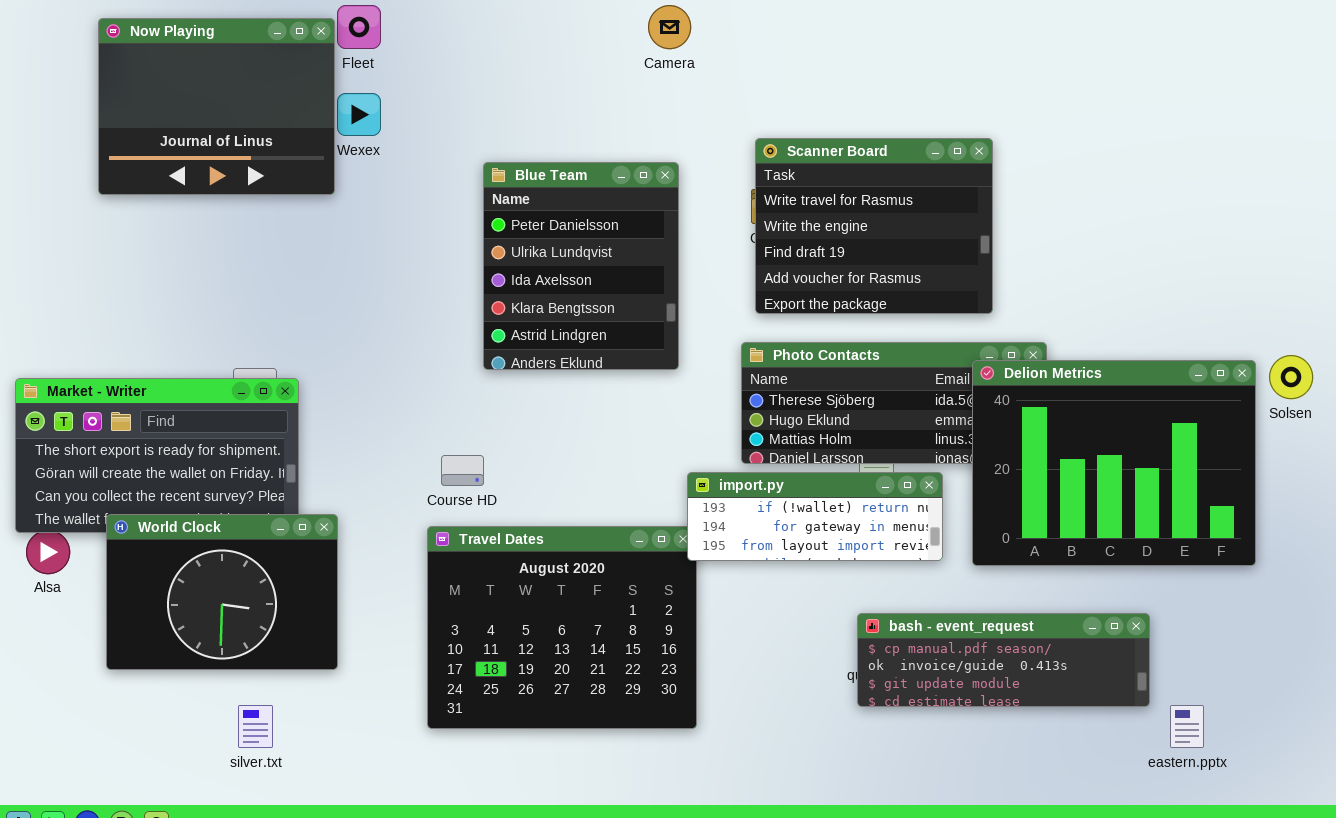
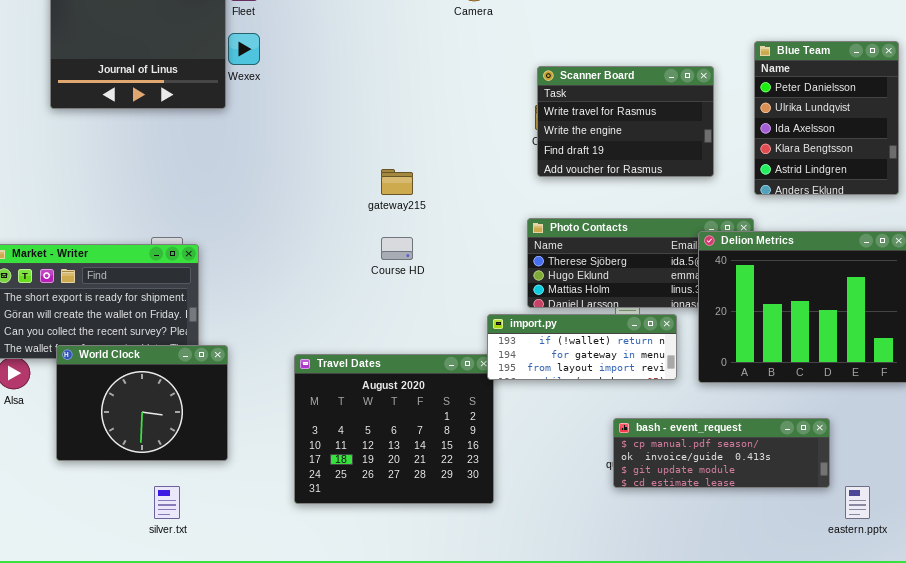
Scanner Board: [755,138,993,314] -> [537,66,714,177], resized
Blue Team: [483,162,679,370] -> [754,41,899,195], moved
Course HD: [441,455,484,486] -> [381,237,413,260], moved

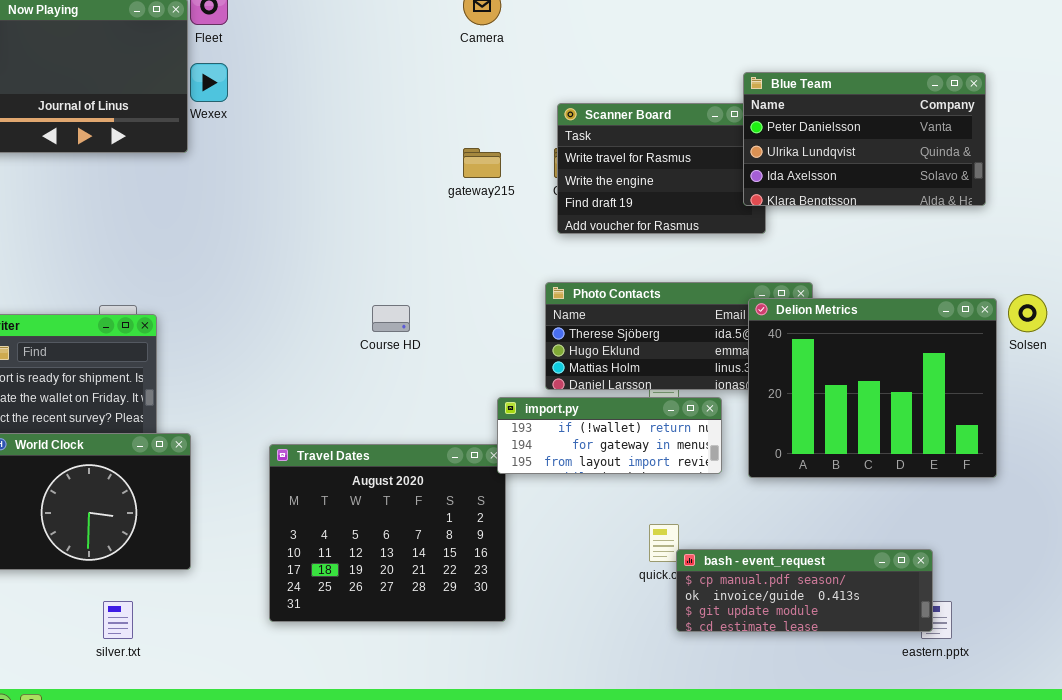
Blue Team: [754,41,899,195] -> [743,72,986,206], resized
gateway215: [381,169,413,195] -> [463,148,501,178], moved
bash - event_request: [613,418,830,488] -> [676,549,933,632], moved

